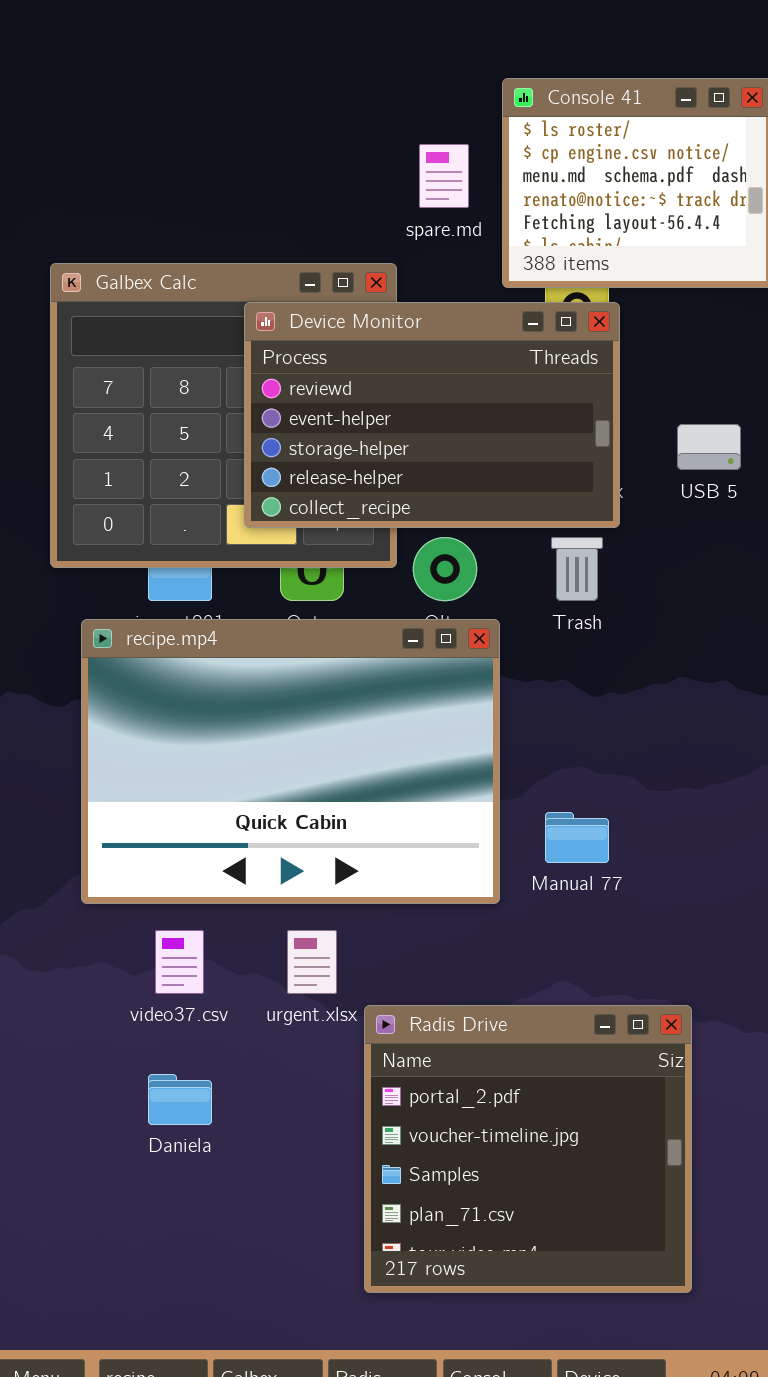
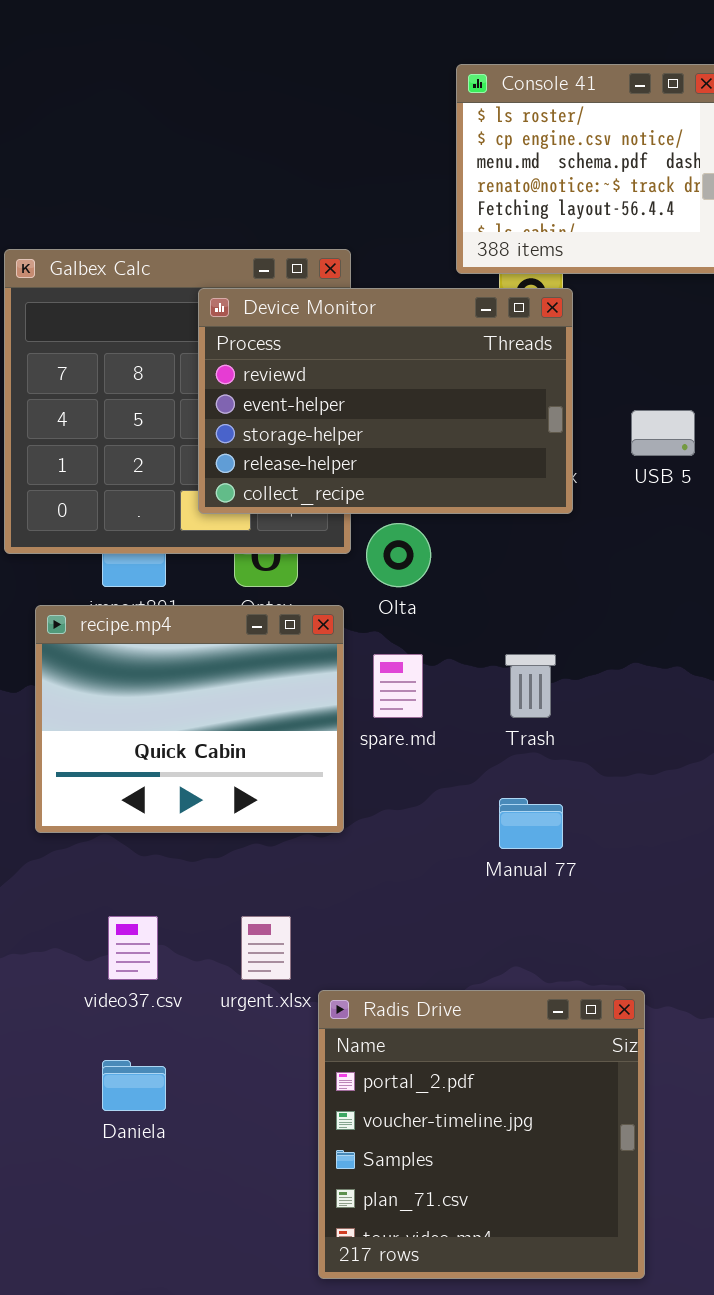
spare.md: [419,144,469,208] -> [373,654,423,718], moved
Trash: [551,537,603,601] -> [505,654,556,718], moved
recipe.mp4: [81,619,500,904] -> [35,605,344,833], resized

